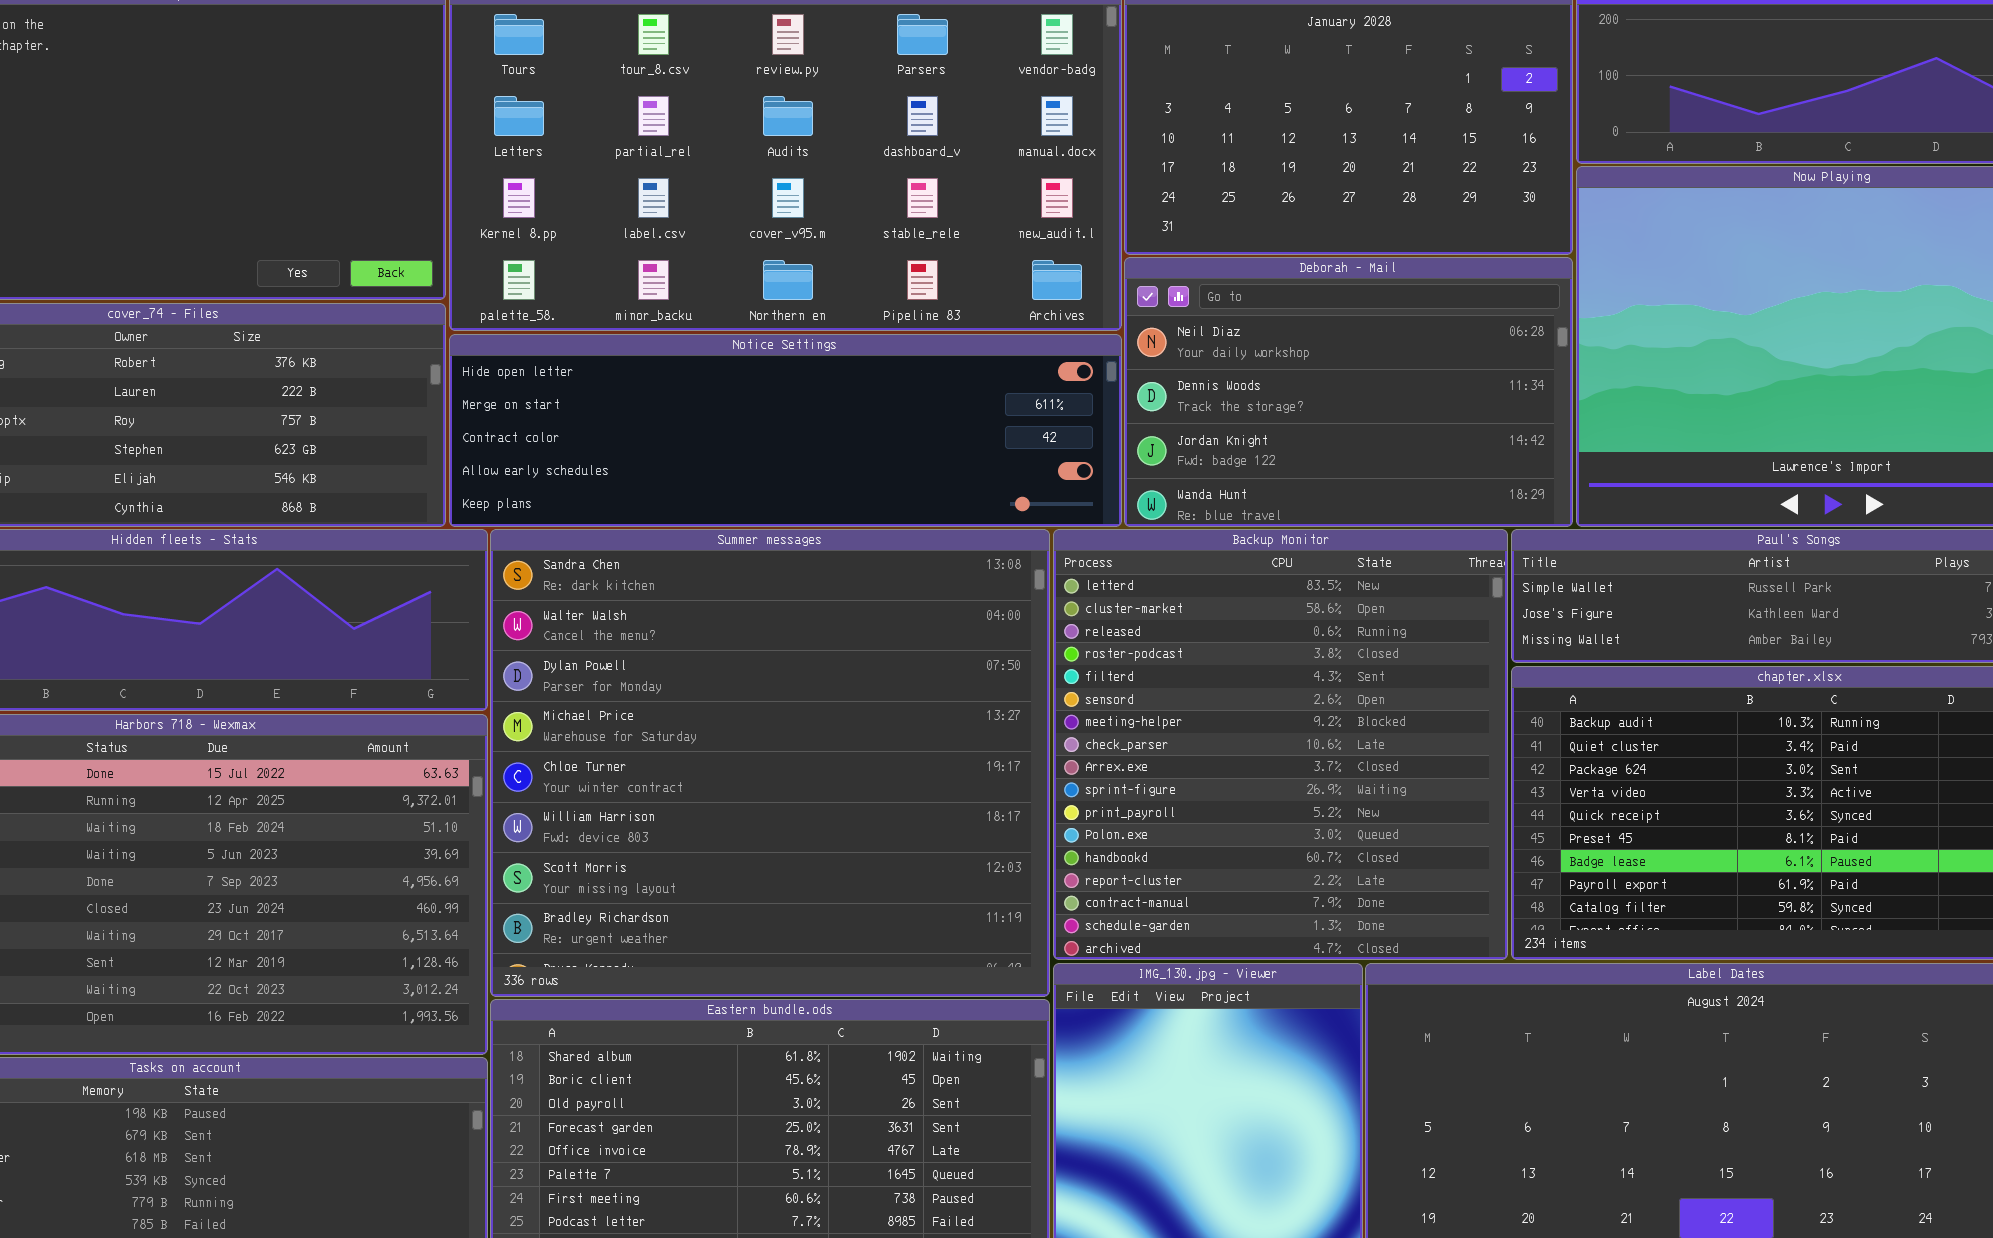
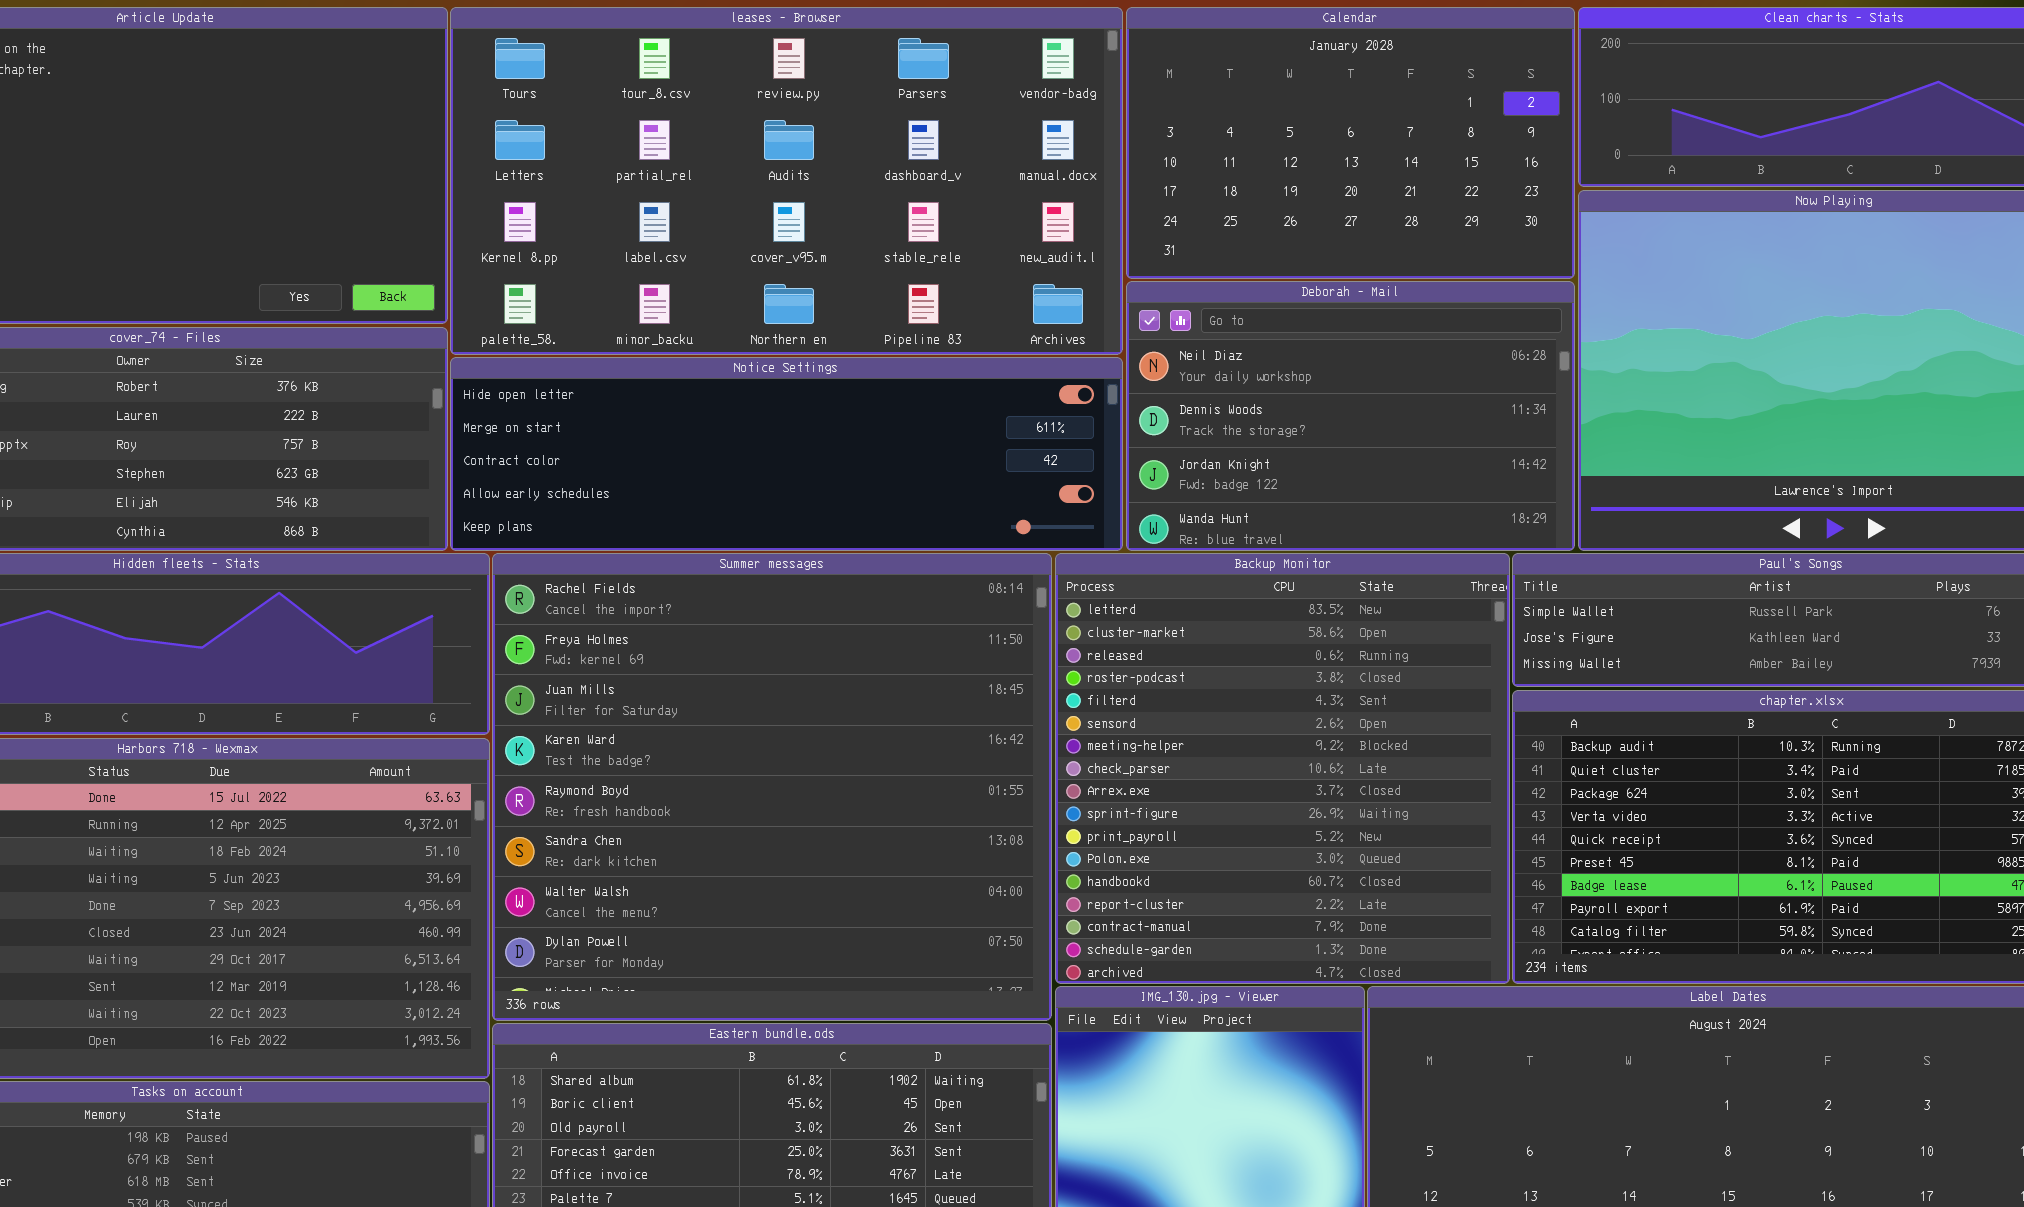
Summer messages: [490,529,1050,997] -> [492,553,1052,1021], scrolled up 5 rows

